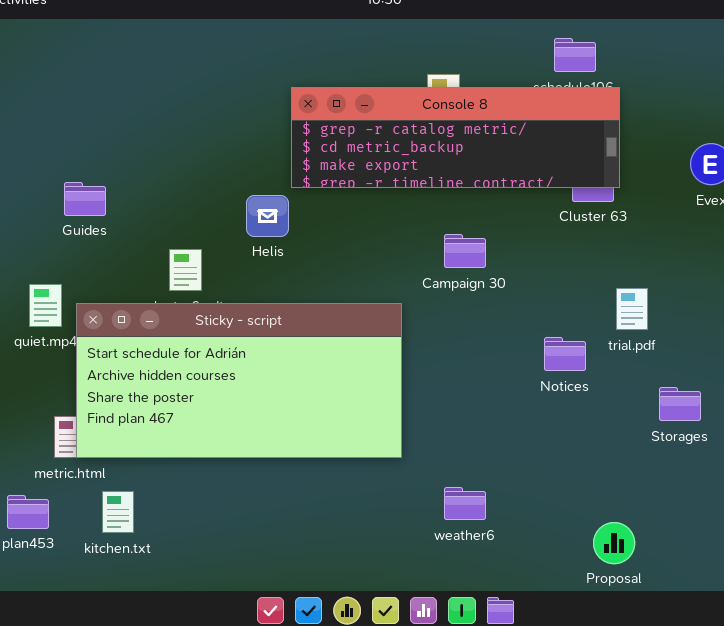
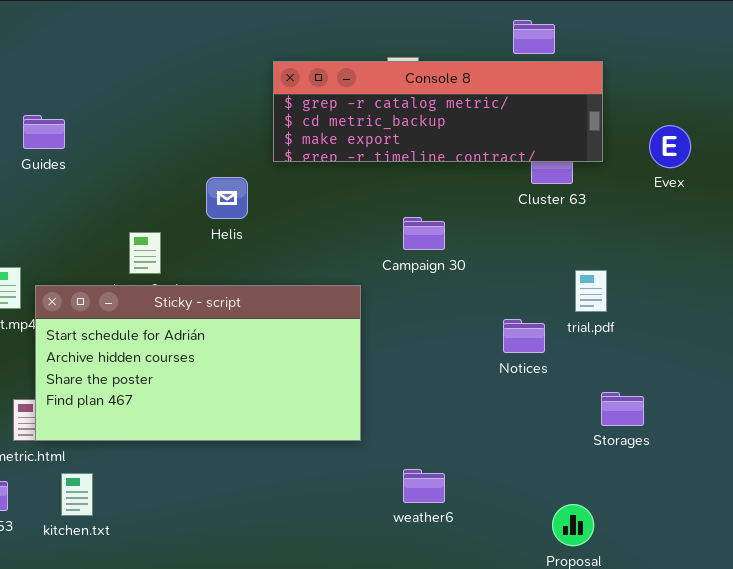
Console 8: [291,87,620,188] -> [273,61,603,162], moved
Guides: [64,182,106,216] -> [23,115,65,149], moved
Storages: [659,387,701,421] -> [601,392,644,426], moved

